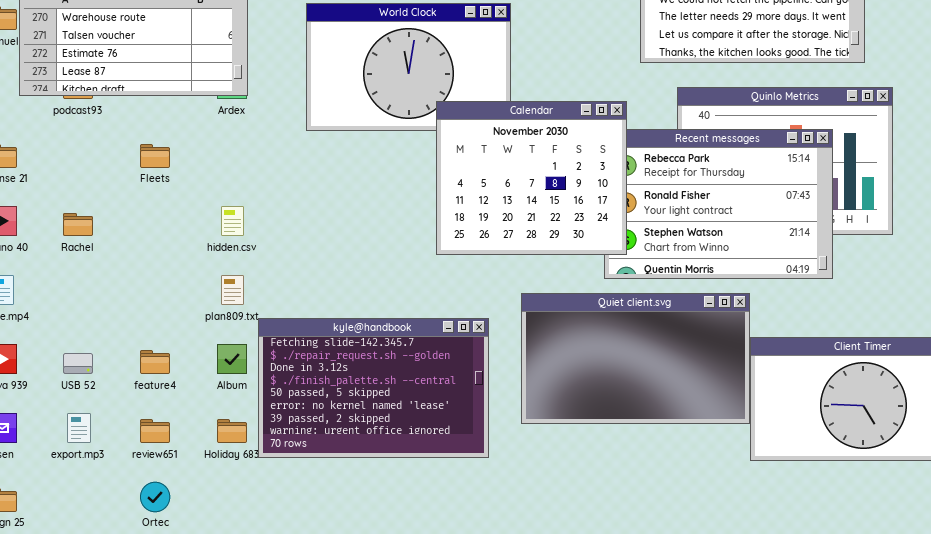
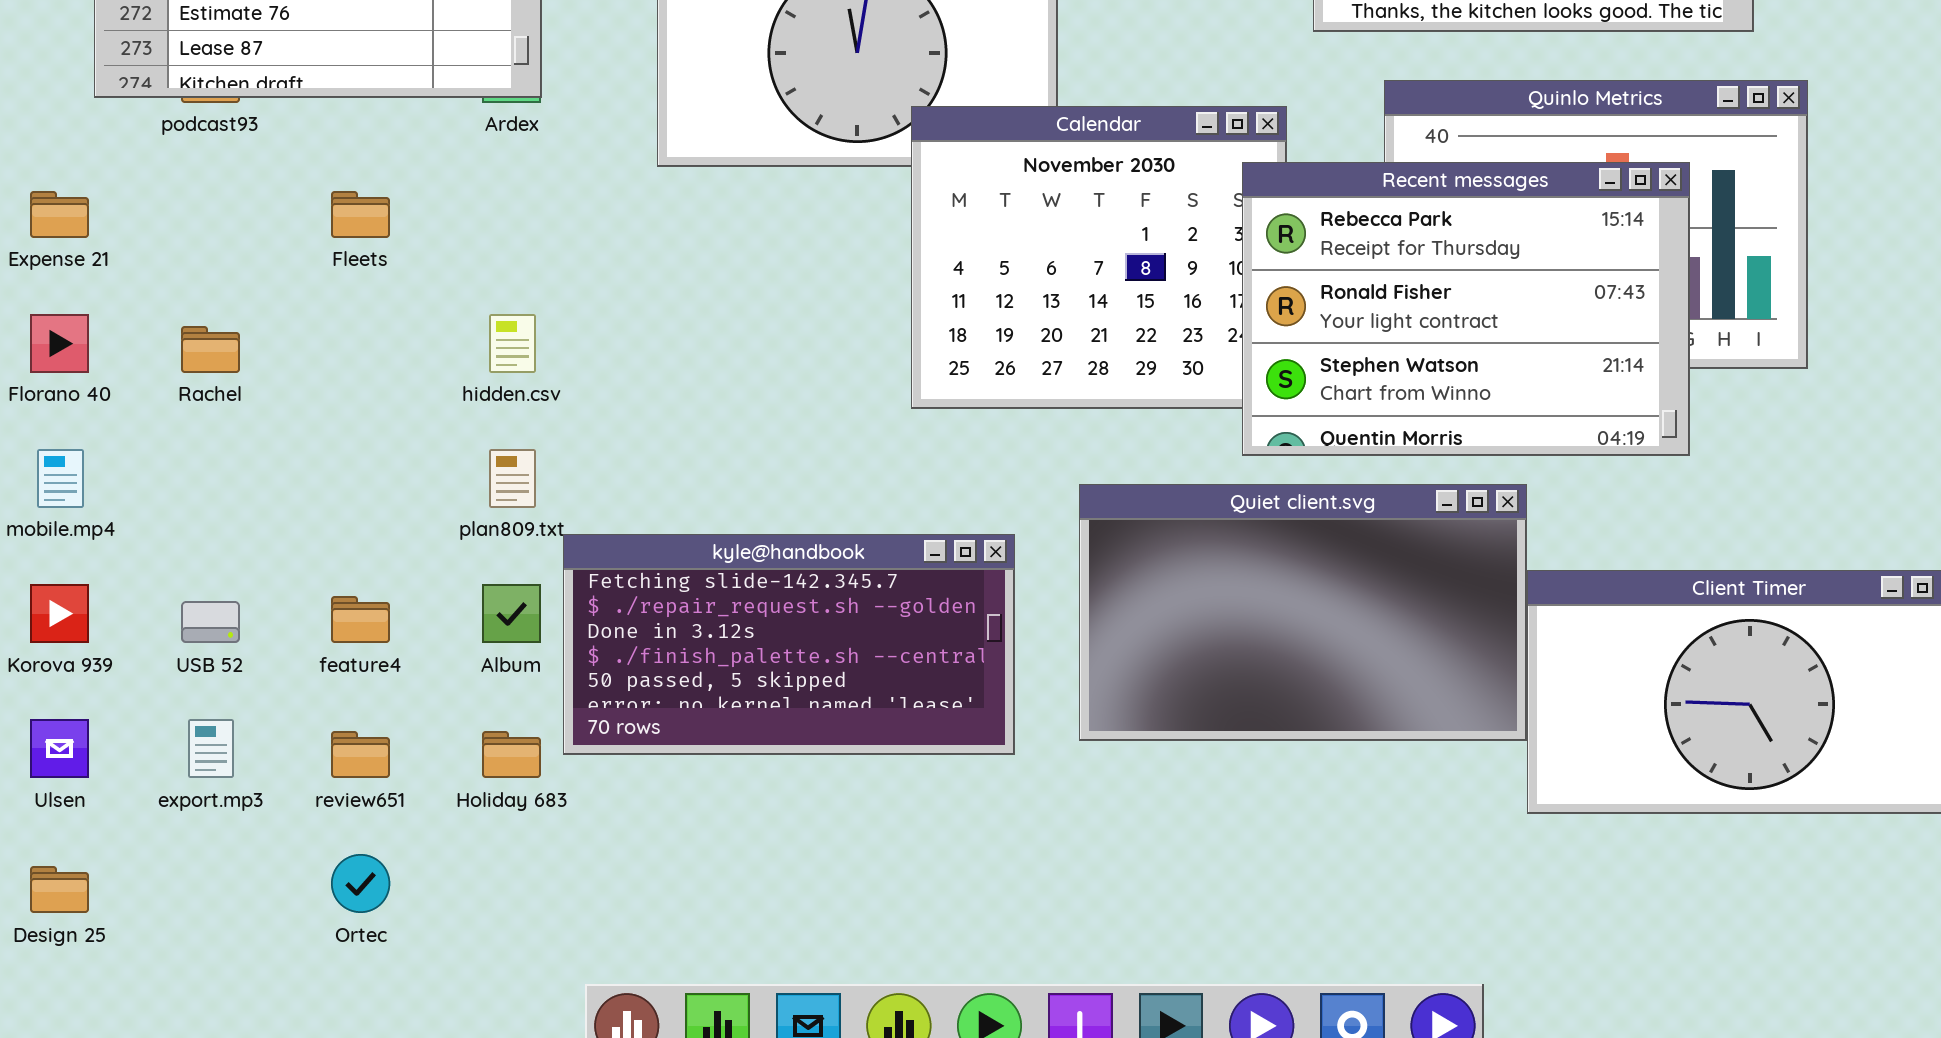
Recent messages: [604,129,833,279] -> [1242,162,1690,456], raised
kyle@handbook: [258,318,489,458] -> [563,534,1015,755], resized

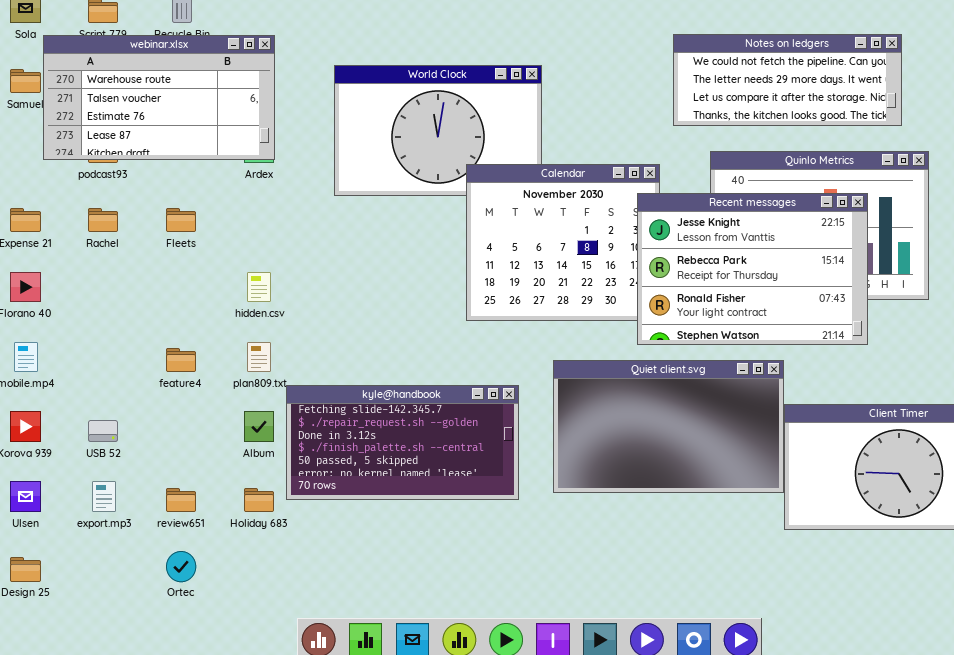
Recent messages: [1242,162,1690,456] -> [637,193,868,345], scrolled up 1 row
Rachel: [181,326,240,373] -> [88,208,118,232], moved
feature4: [331,596,390,643] -> [166,348,196,372], moved

